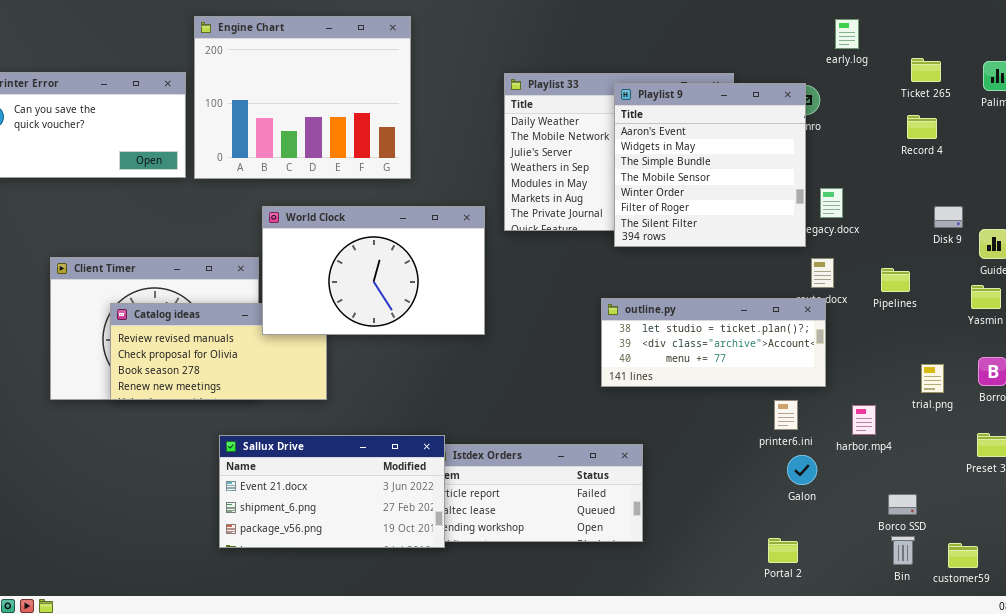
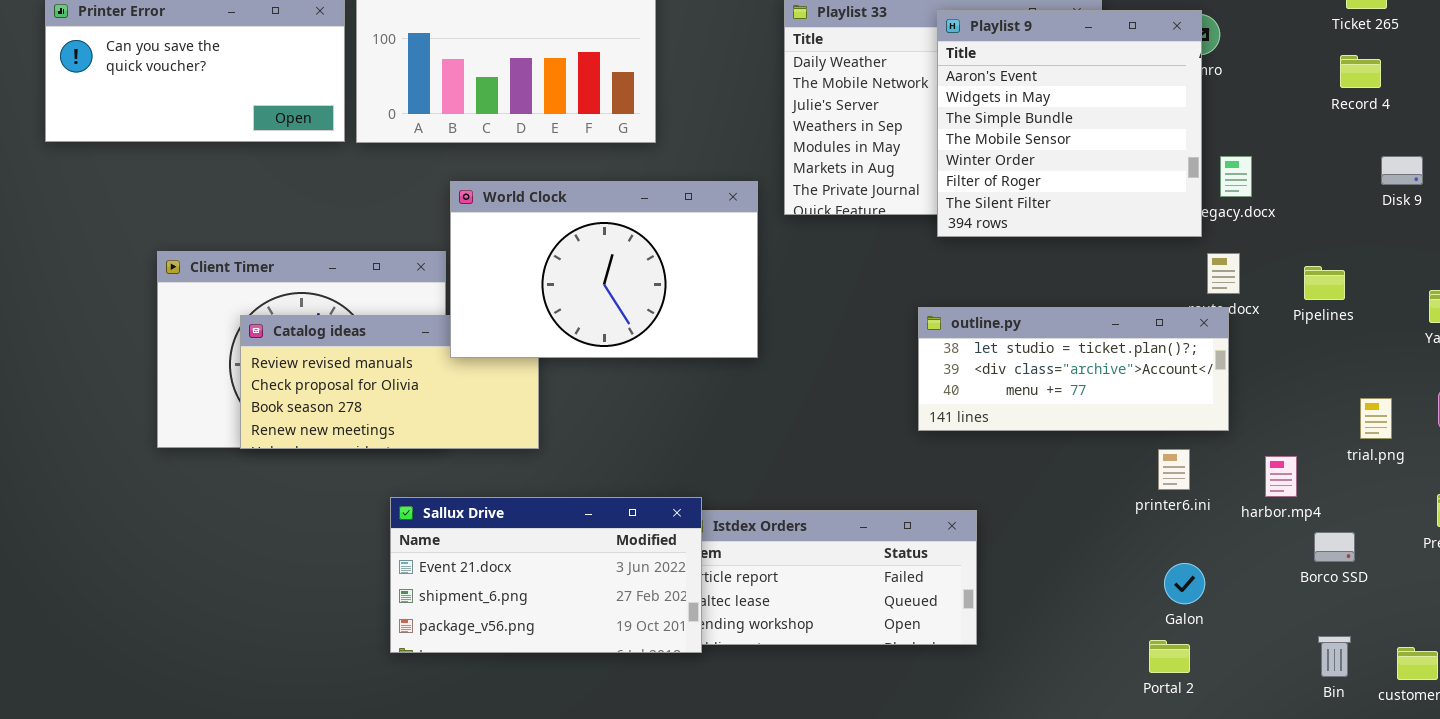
Disk 9: [934,206,963,228] -> [1381,156,1423,185], moved
Galon: [787,455,817,485] -> [1164,563,1205,604], moved
Borco SSD: [888,494,917,515] -> [1314,532,1355,562], moved

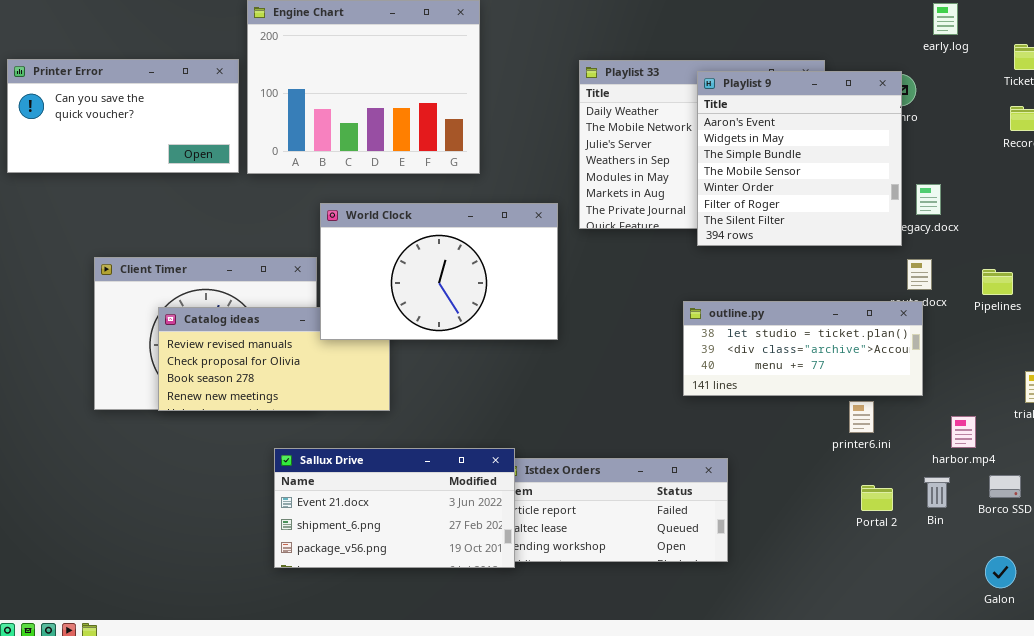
printer6.ini: [1158,449,1190,490] -> [849,401,874,433], moved
Galon: [1164,563,1205,604] -> [985,556,1016,588], moved
Bin: [1318,636,1351,677] -> [924,477,950,508], moved
Portal 2: [1149,640,1190,673] -> [861,485,893,511], moved

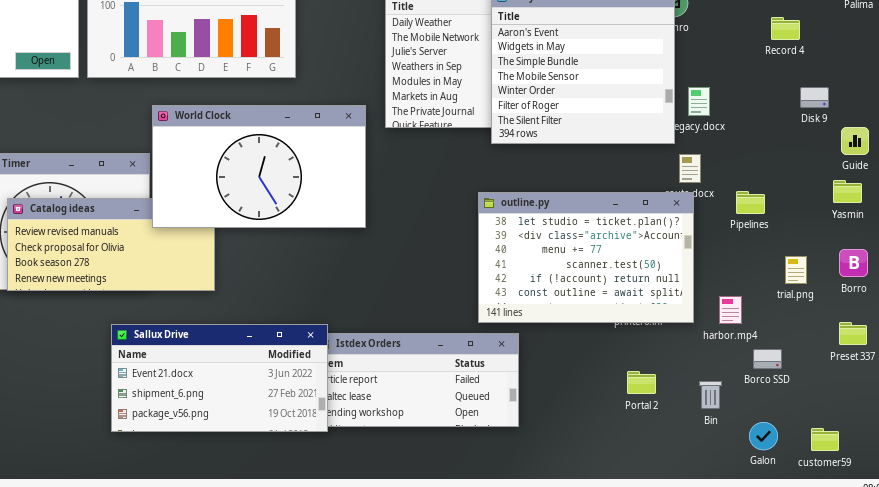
Pipelines: [982,269,1013,295] -> [736,191,765,214], moved
outline.py: [683,301,923,396] -> [478,192,694,323], resized
Bin: [924,477,950,508] -> [699,381,722,409], moved
Portal 2: [861,485,893,511] -> [627,371,656,394], moved

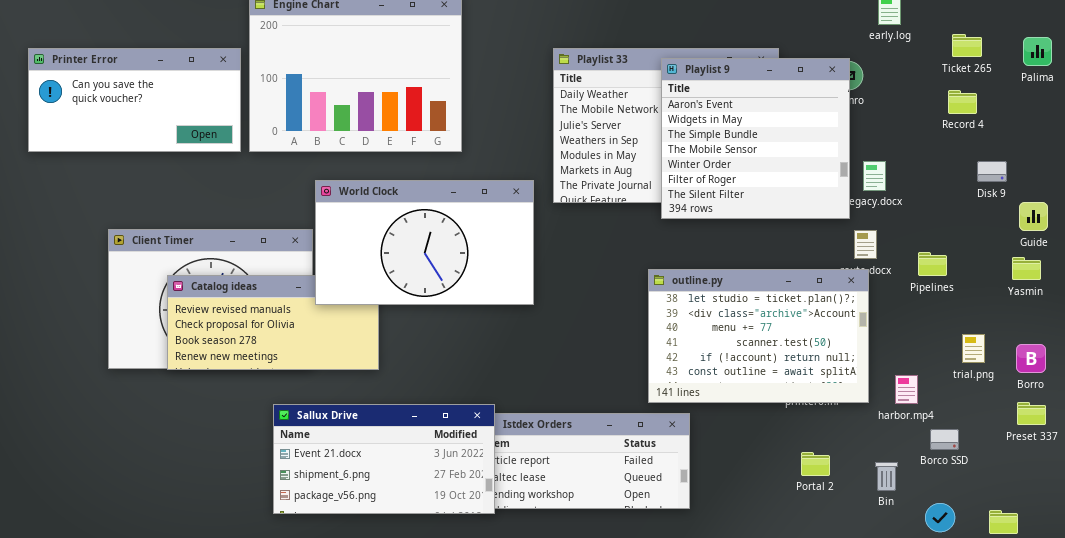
Pipelines: [736,191,765,214] -> [918,252,947,276], moved
Borro: [839,249,868,277] -> [1016,344,1046,373], moved

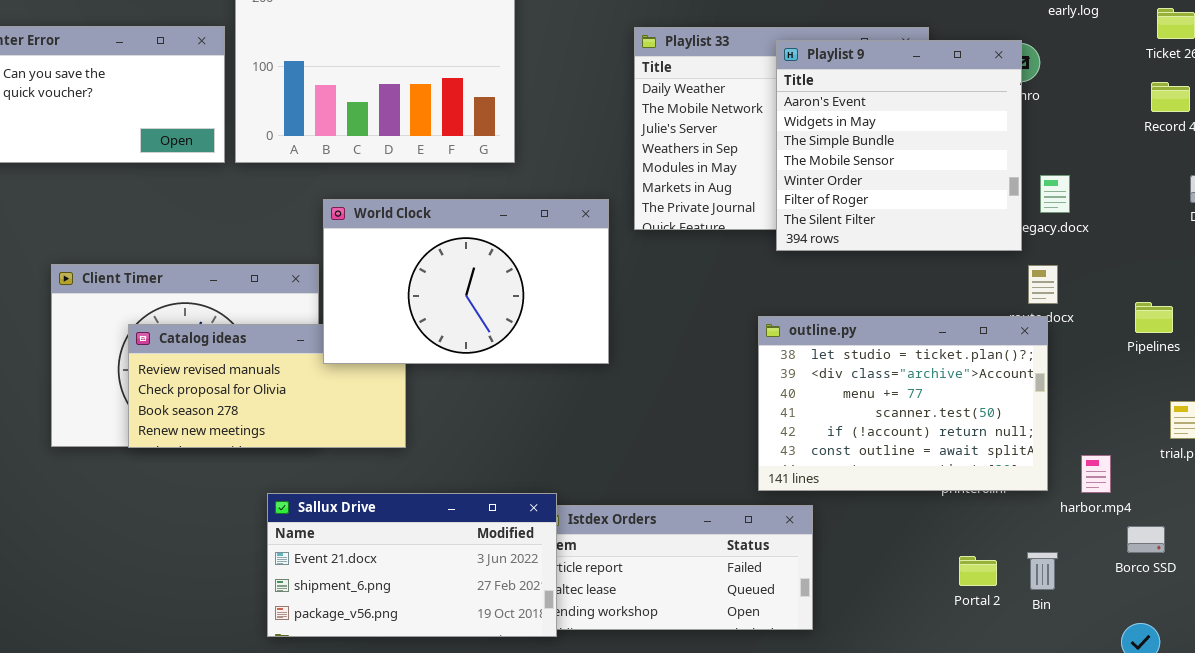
Pipelines: [918,252,947,276] -> [1135,302,1173,333], moved
Bin: [875,462,898,491] -> [1027,552,1058,590], moved

